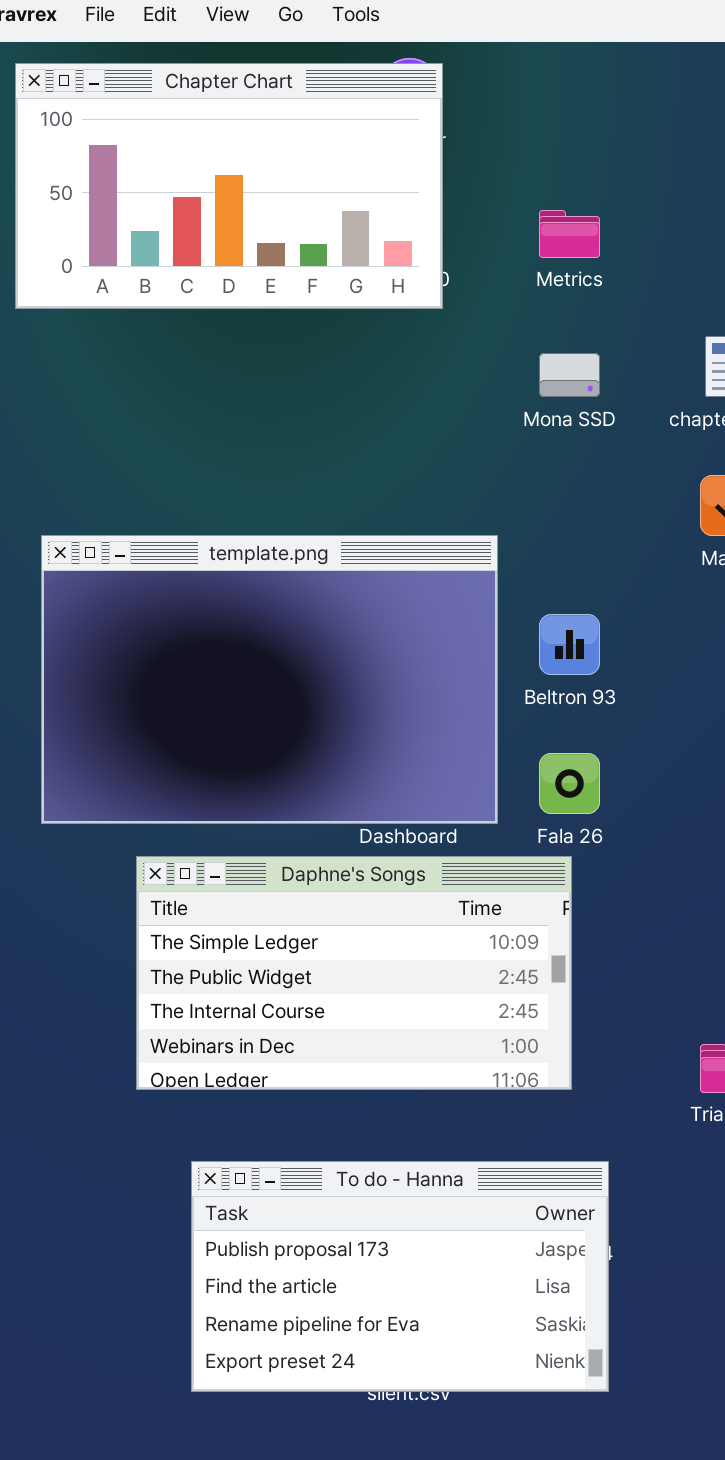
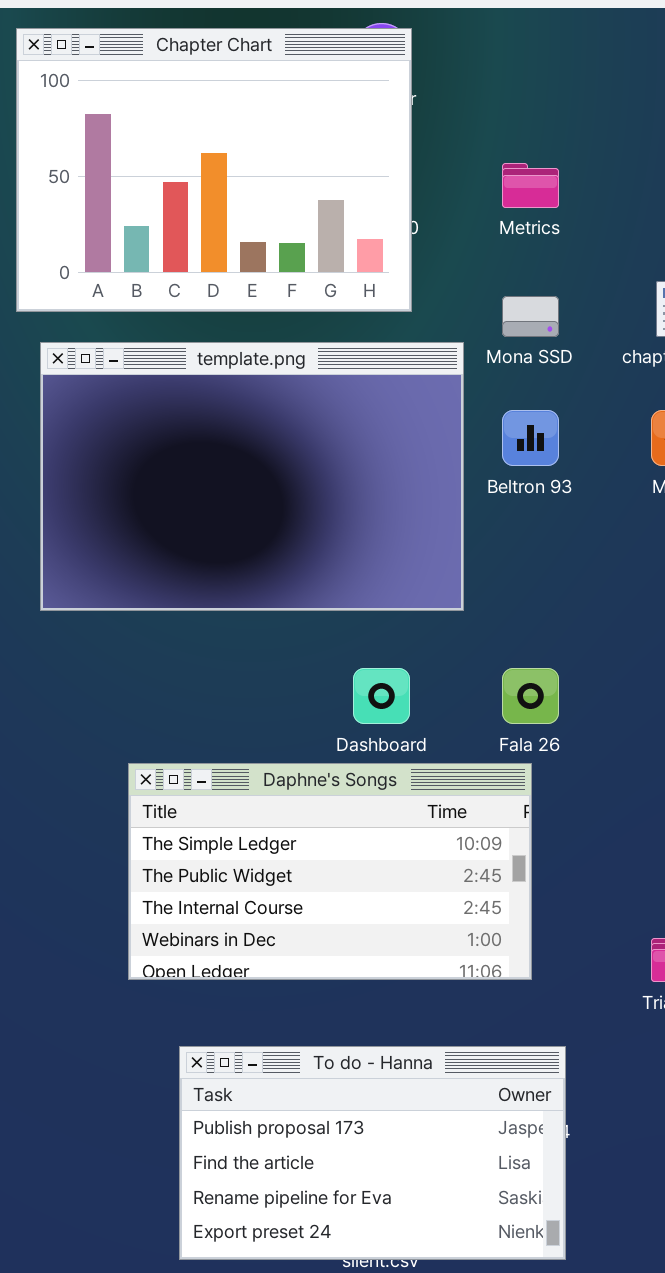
Chapter Chart: [15,63,443,309] -> [16,28,412,312], resized
template.png: [41,535,498,824] -> [40,342,464,611], moved
Beltron 93: [539,614,600,675] -> [502,410,559,466], moved

